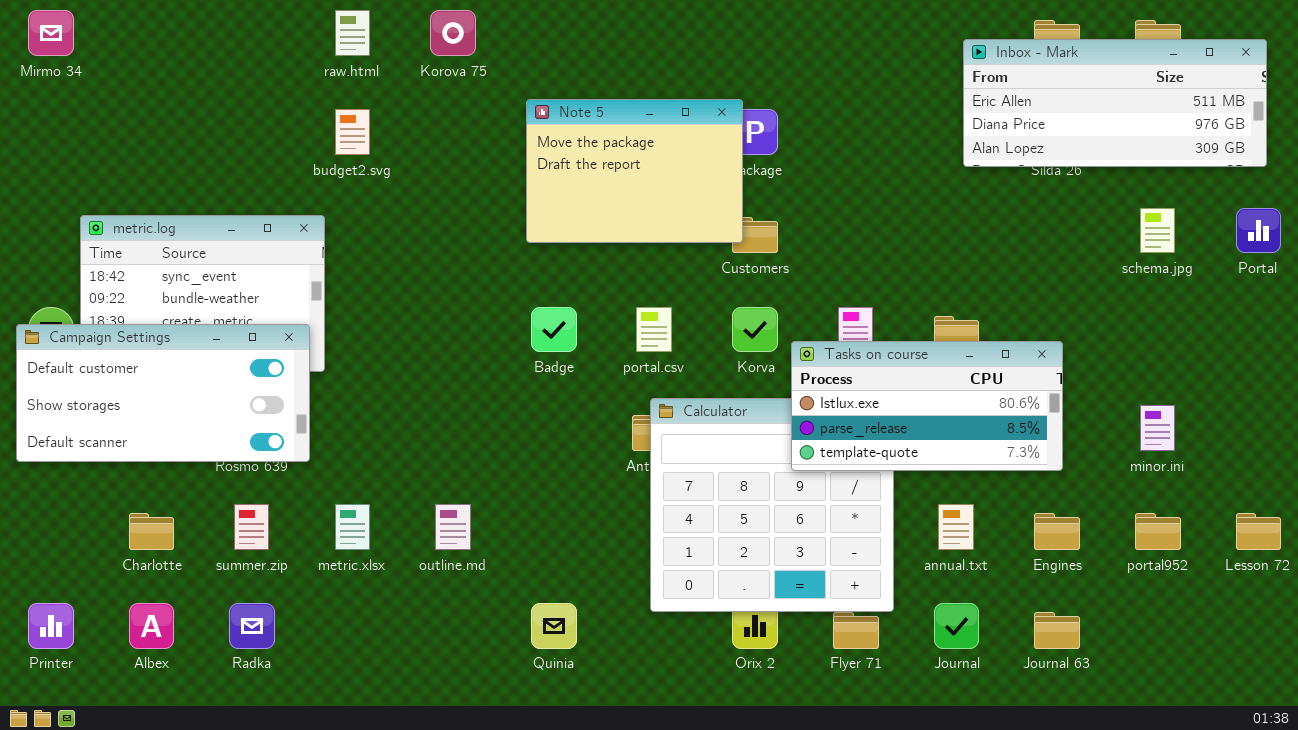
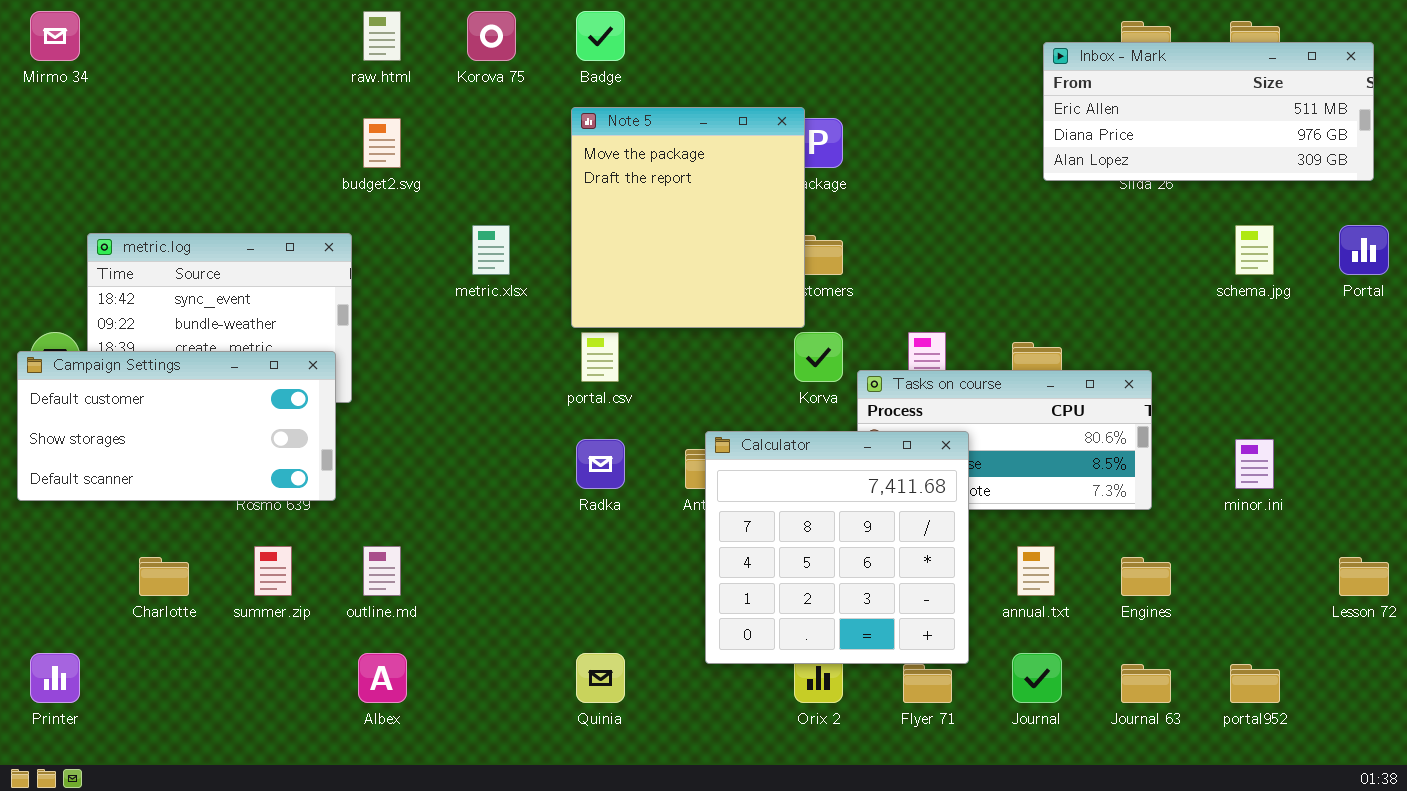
Note 5: [526,99,743,243] -> [571,107,805,328], resized
Badge: [531,307,577,352] -> [576,11,625,61], moved
portal.csv: [636,307,672,352] -> [581,332,619,382], moved
Calculator: [650,398,894,612] -> [705,431,969,664], raised
metric.xlsx: [335,504,370,550] -> [472,225,510,275], moved
outline.md: [435,504,471,550] -> [363,546,401,596], moved
portal952: [1135,513,1181,550] -> [1230,664,1280,703], moved
Albex: [129,603,174,649] -> [358,653,407,703], moved
Radka: [229,603,275,649] -> [576,439,625,489], moved

